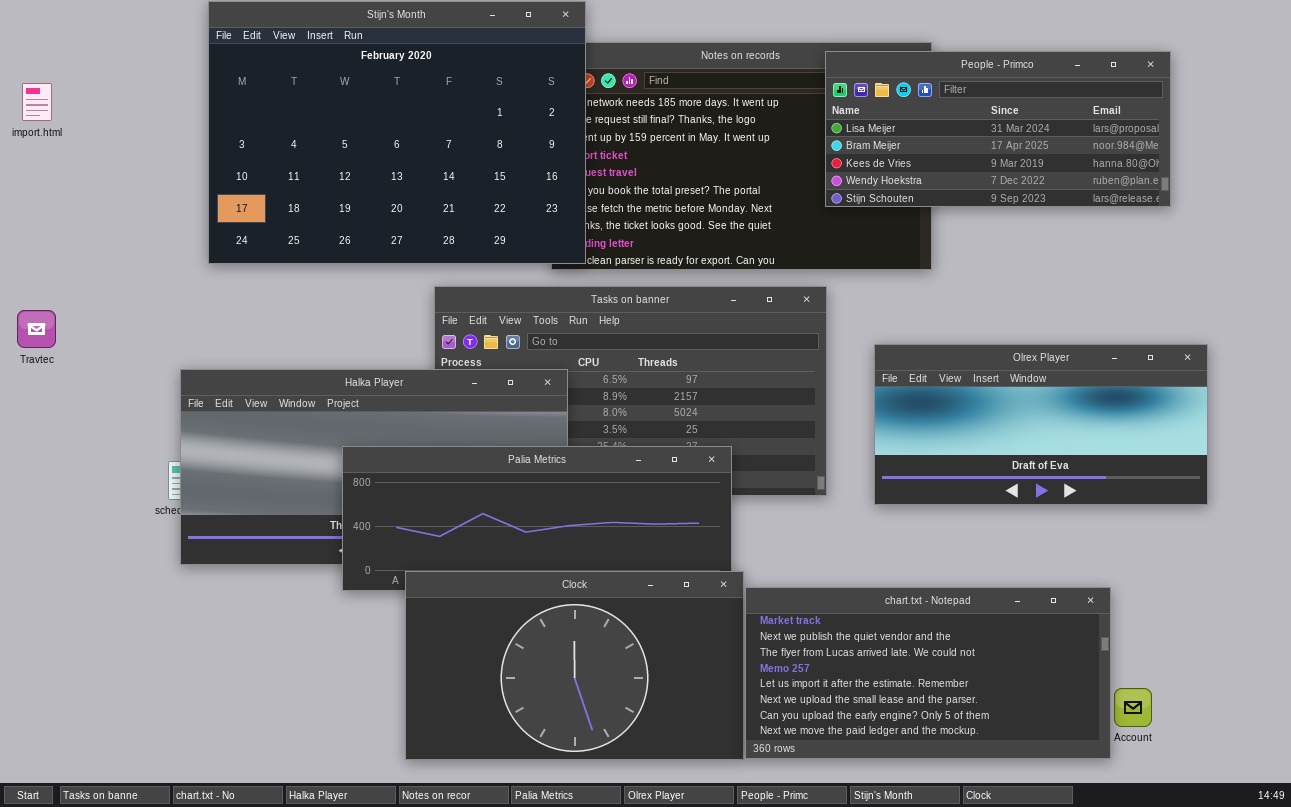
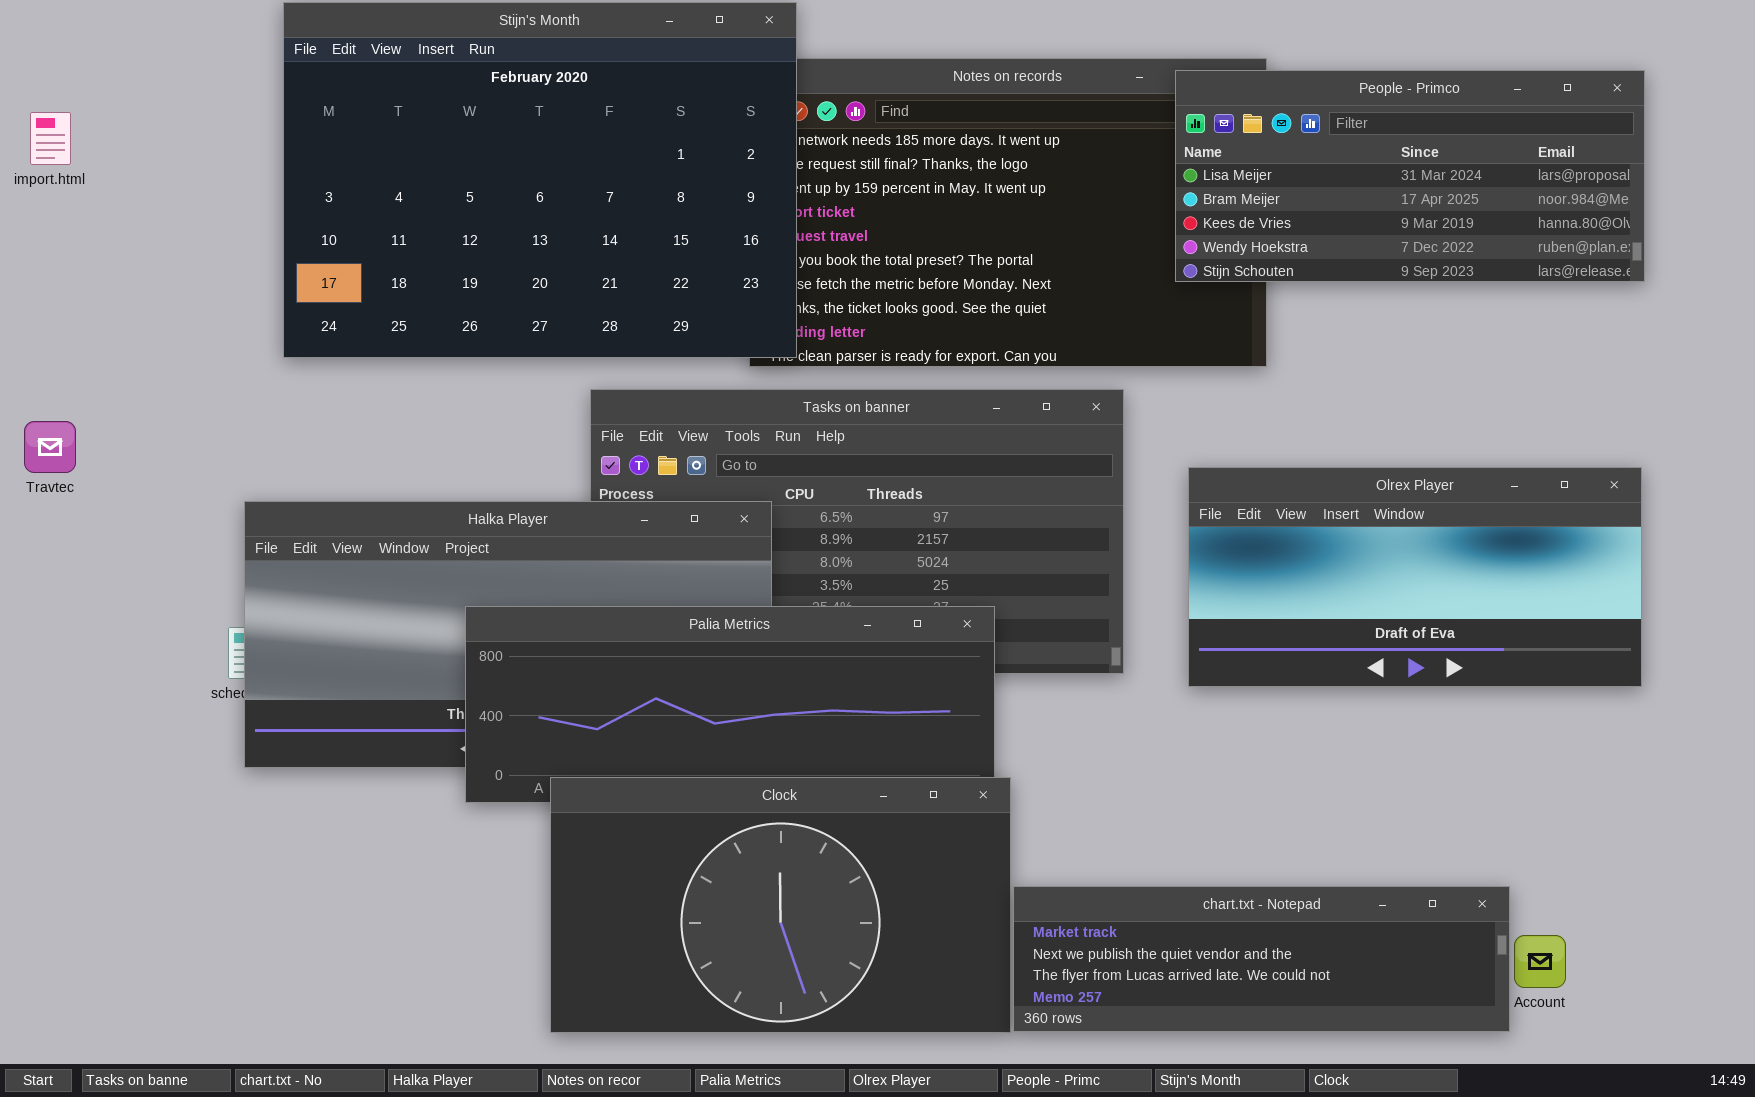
People - Primco: [825,51,1171,207] -> [1175,70,1645,282], moved
chart.txt - Notepad: [745,587,1111,759] -> [1013,886,1510,1032], resized

